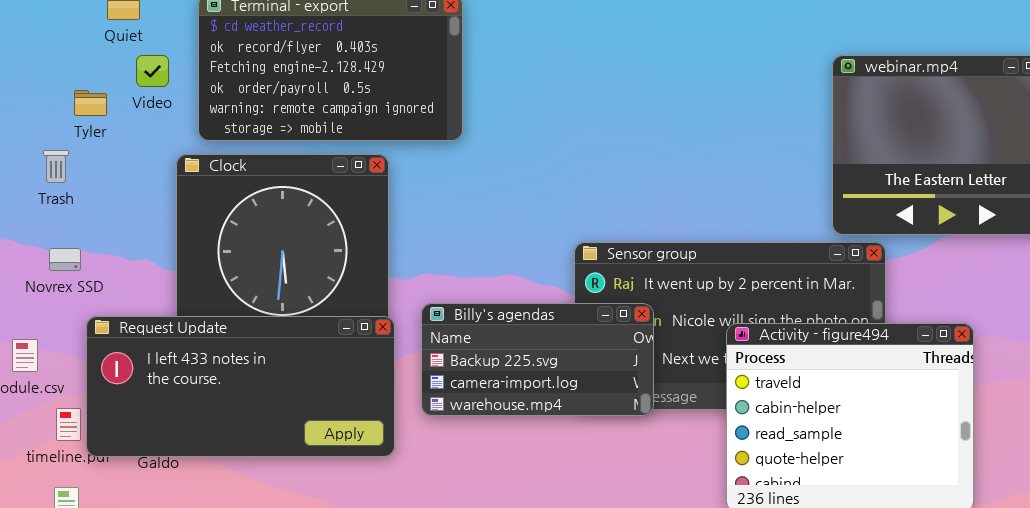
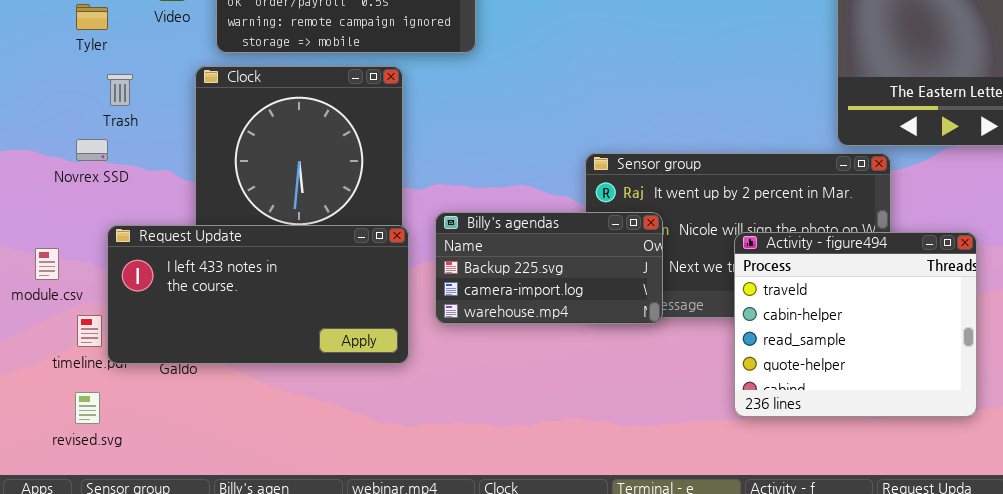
Tyler: [74,90,107,116] -> [76,4,108,30], moved
Trash: [43,150,69,183] -> [107,74,133,106], moved
Novrex SSD: [49,248,81,271] -> [76,139,108,161], moved

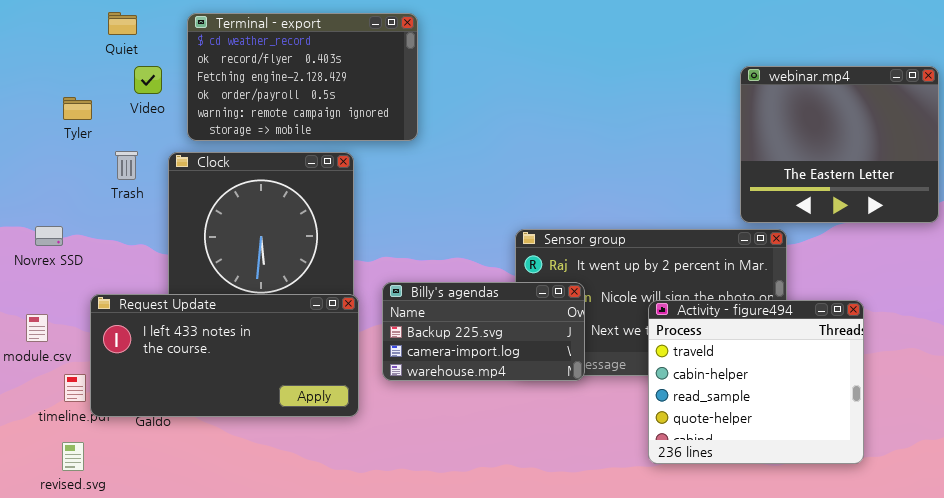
Trash: [107,74,133,106] -> [115,151,138,180], moved
Novrex SSD: [76,139,108,161] -> [35,226,63,246], moved

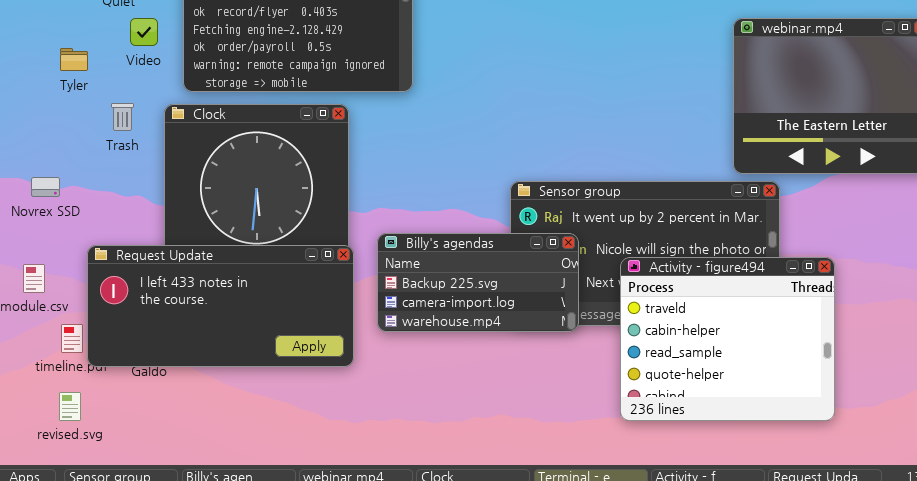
Activity - figure494: [648,300,864,464] -> [620,257,835,421], moved

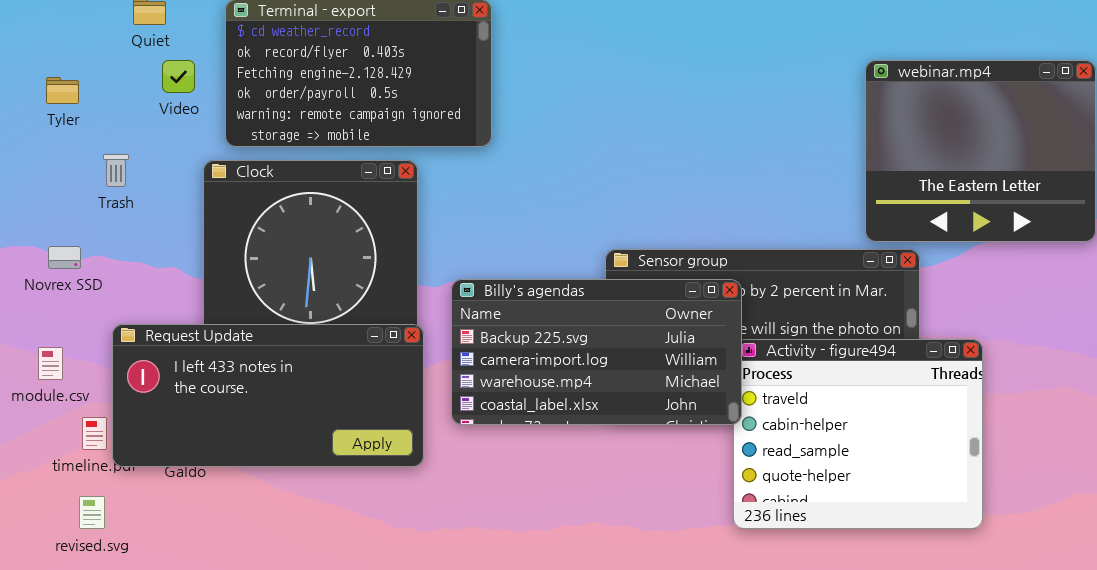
Tyler: [60,48,88,71] -> [46,77,79,104], moved
Trash: [111,103,134,131] -> [103,154,129,187], moved
Billy's agendas: [377,233,579,332] -> [451,279,742,425], resized

